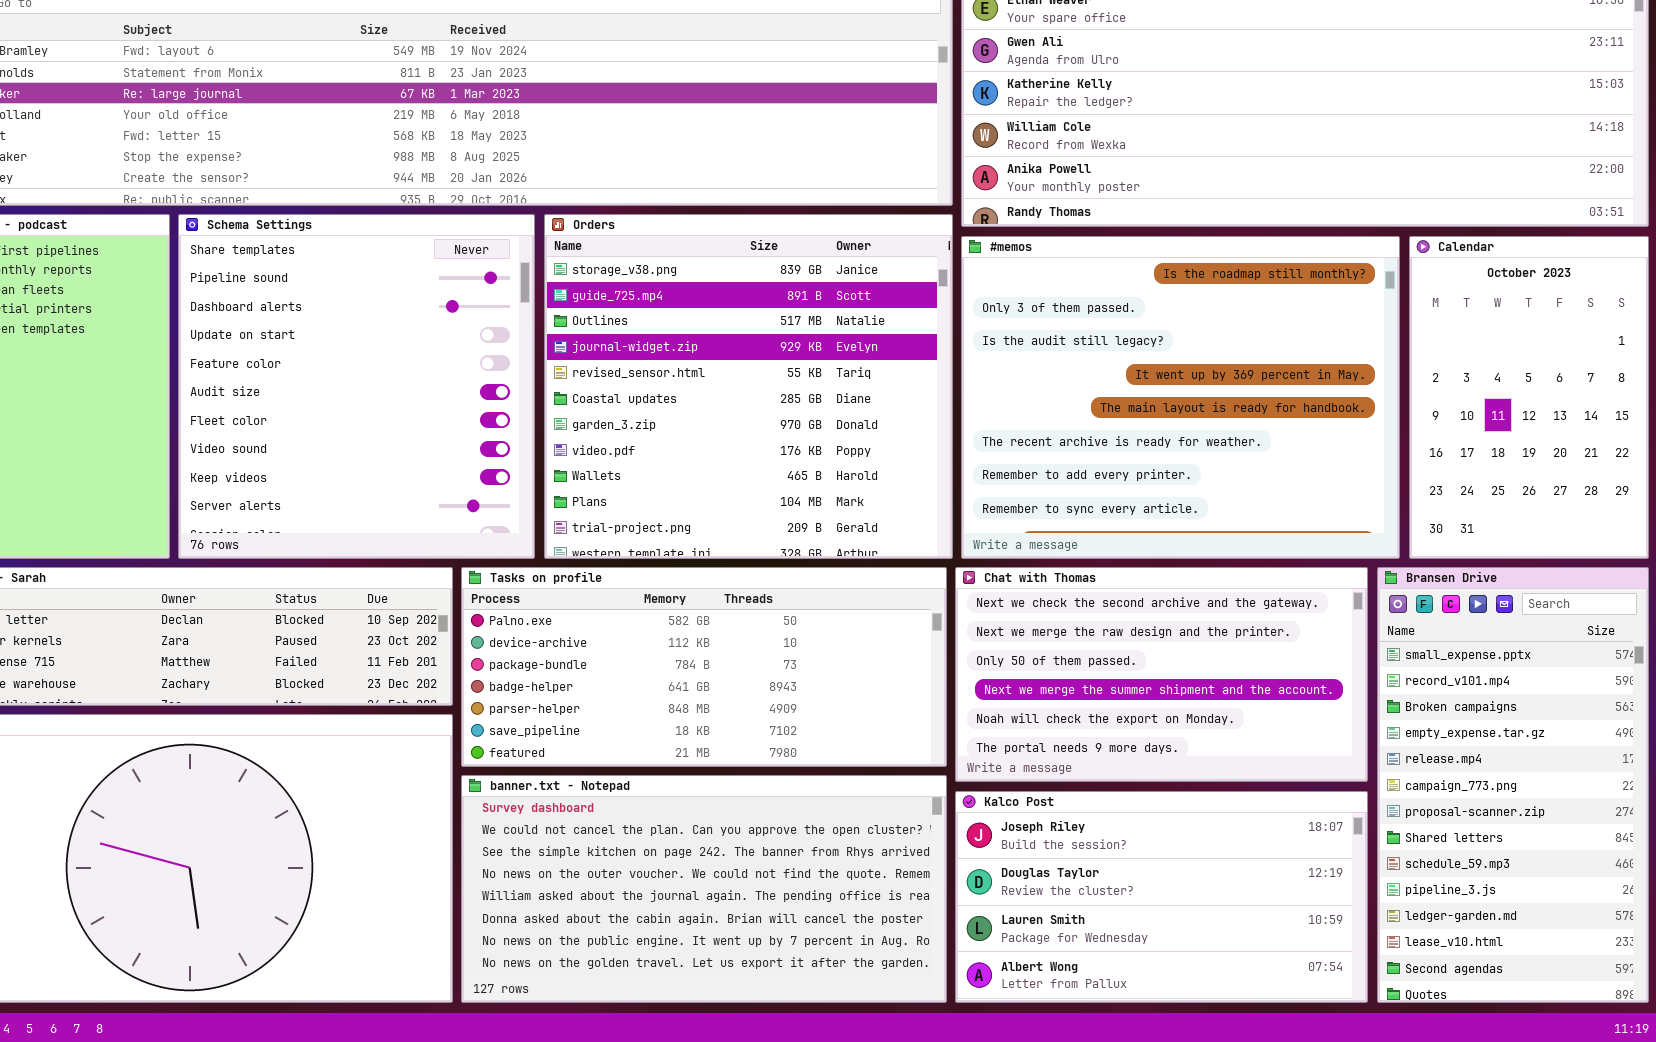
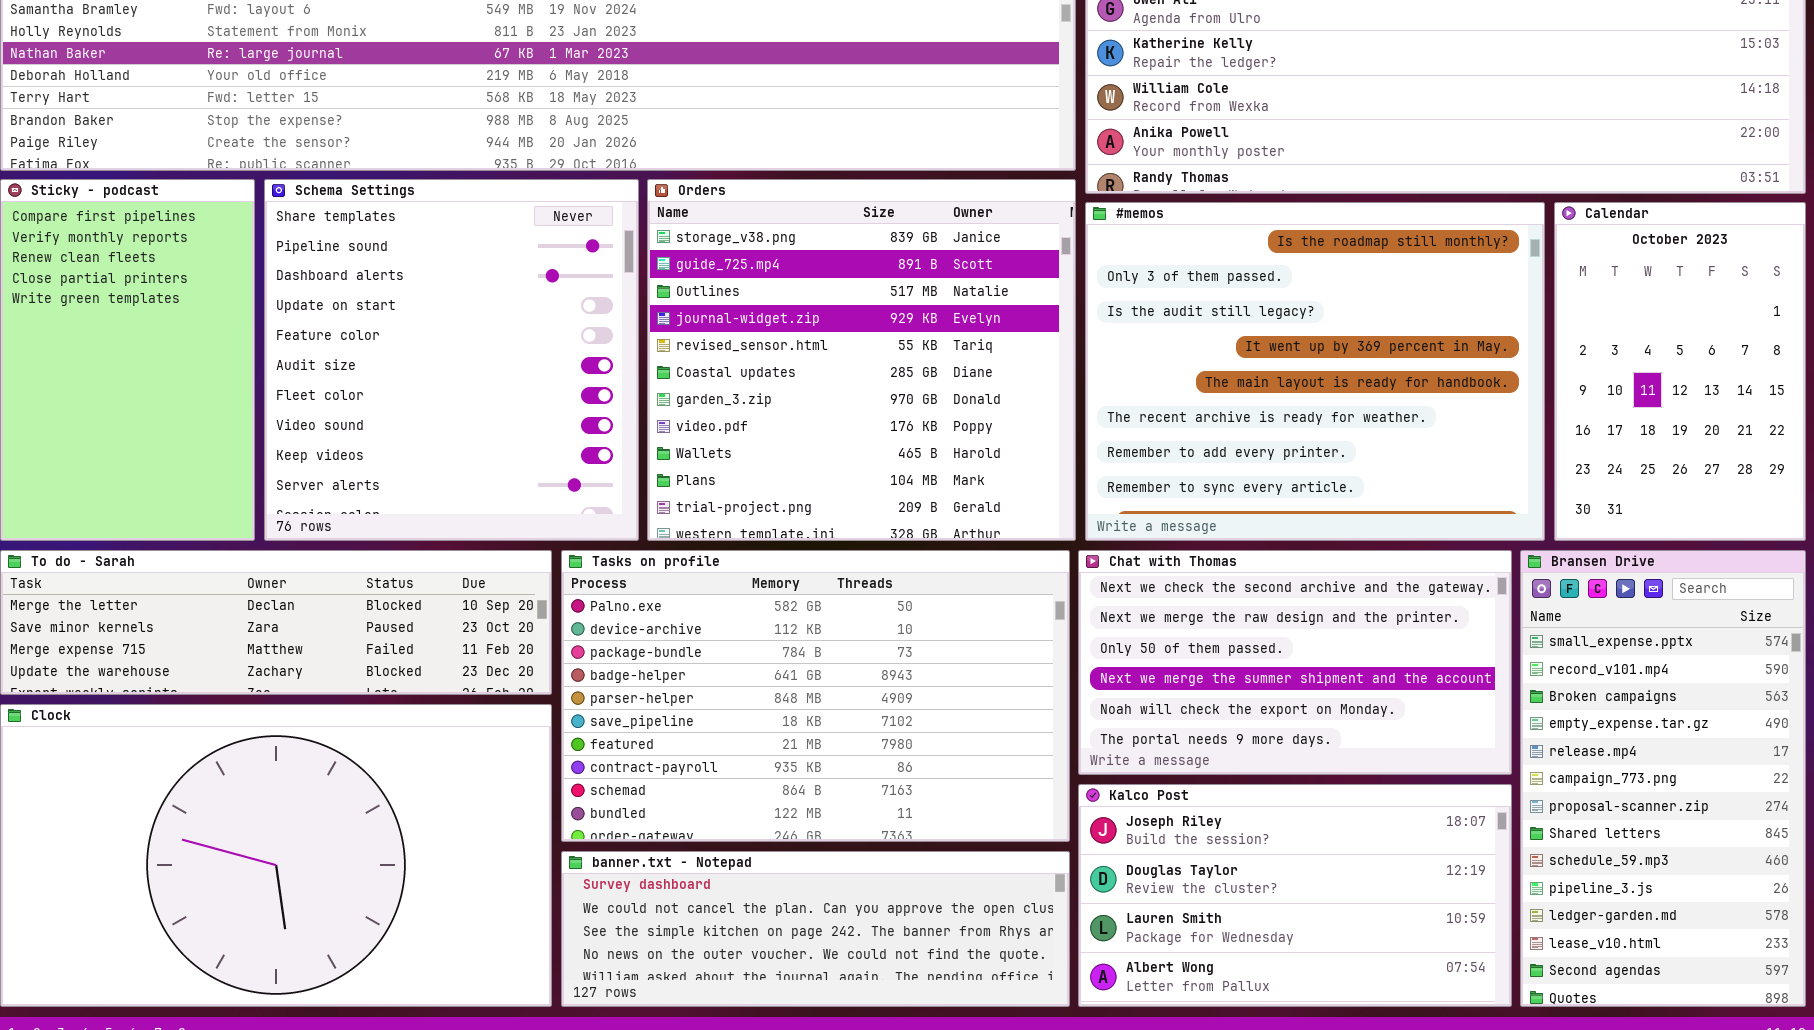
Tasks on profile: [461,567,947,767] -> [561,550,1070,842], resized
banner.txt - Notepad: [461,775,947,1003] -> [561,851,1070,1007], resized

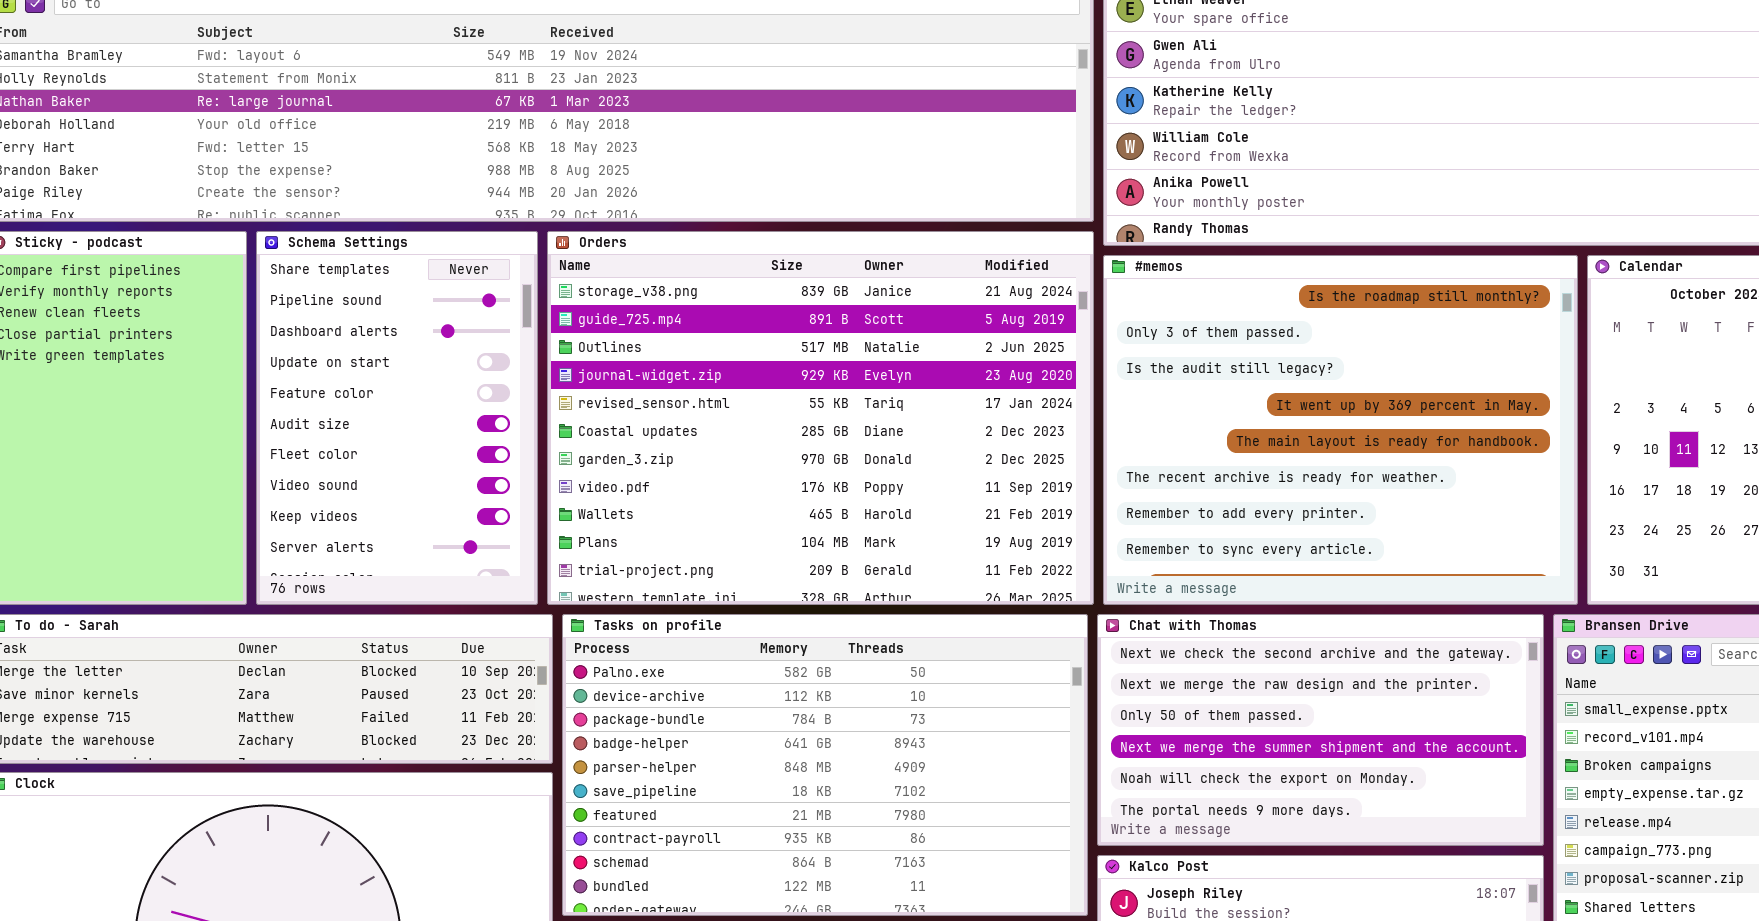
Schema Settings: [264,179,639,541] -> [256,231,538,605], resized
Orders: [647,179,1076,541] -> [547,231,1094,605], resized

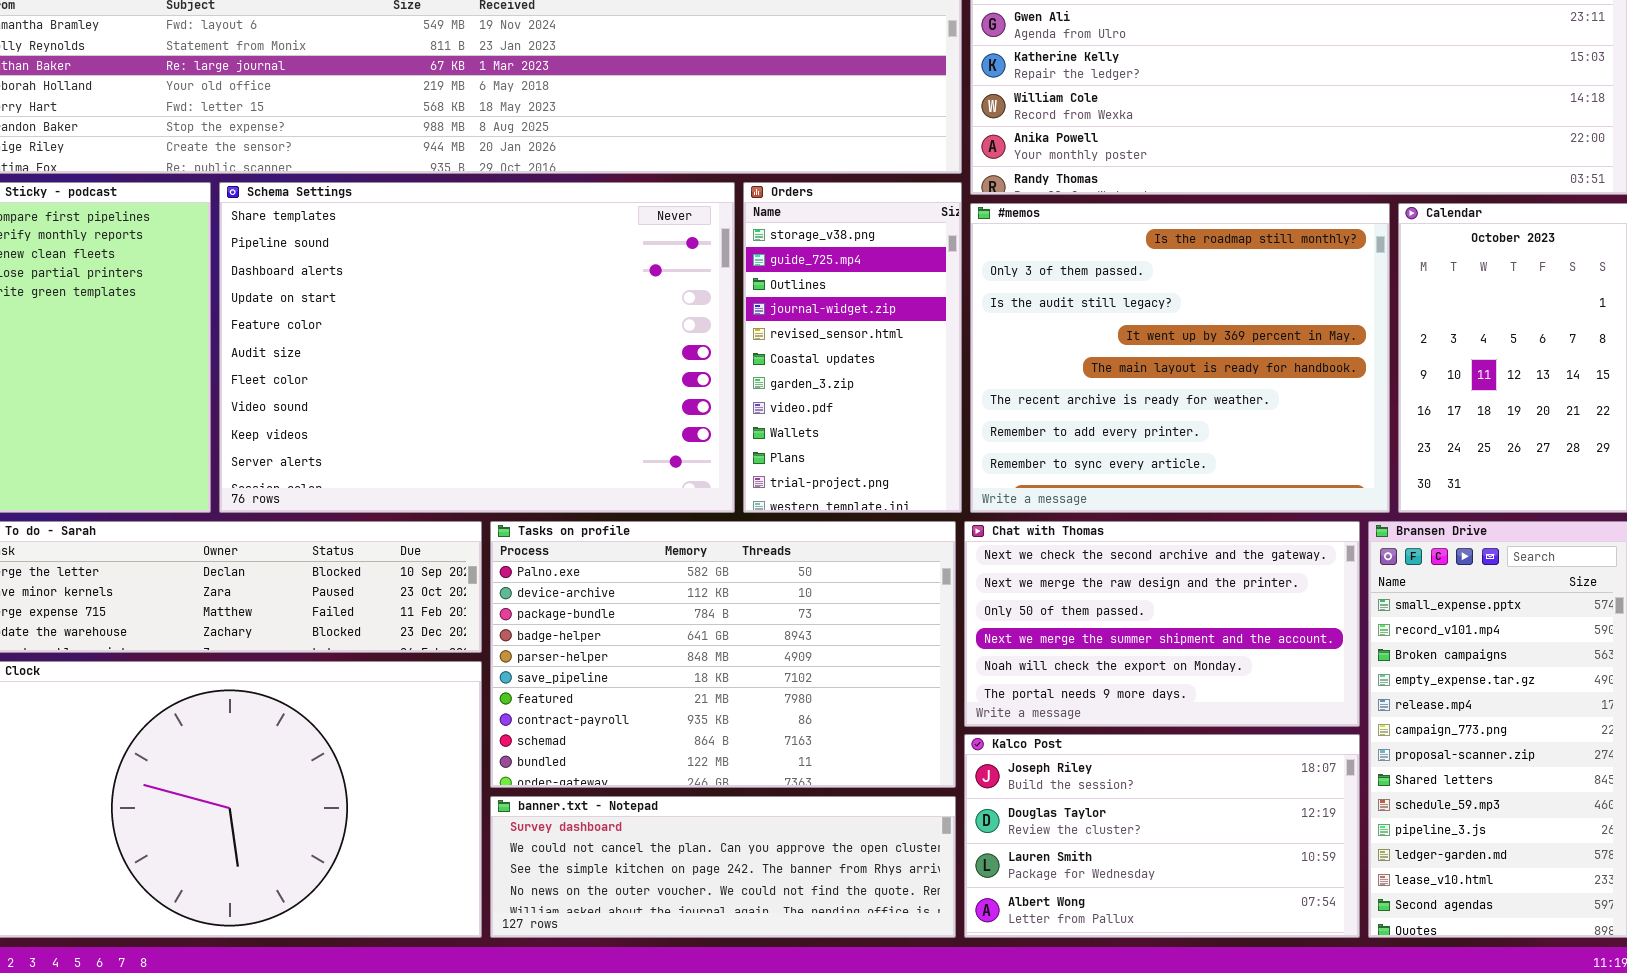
Schema Settings: [256,231,538,605] -> [219,182,735,513], resized
Orders: [547,231,1094,605] -> [743,182,962,513], resized

